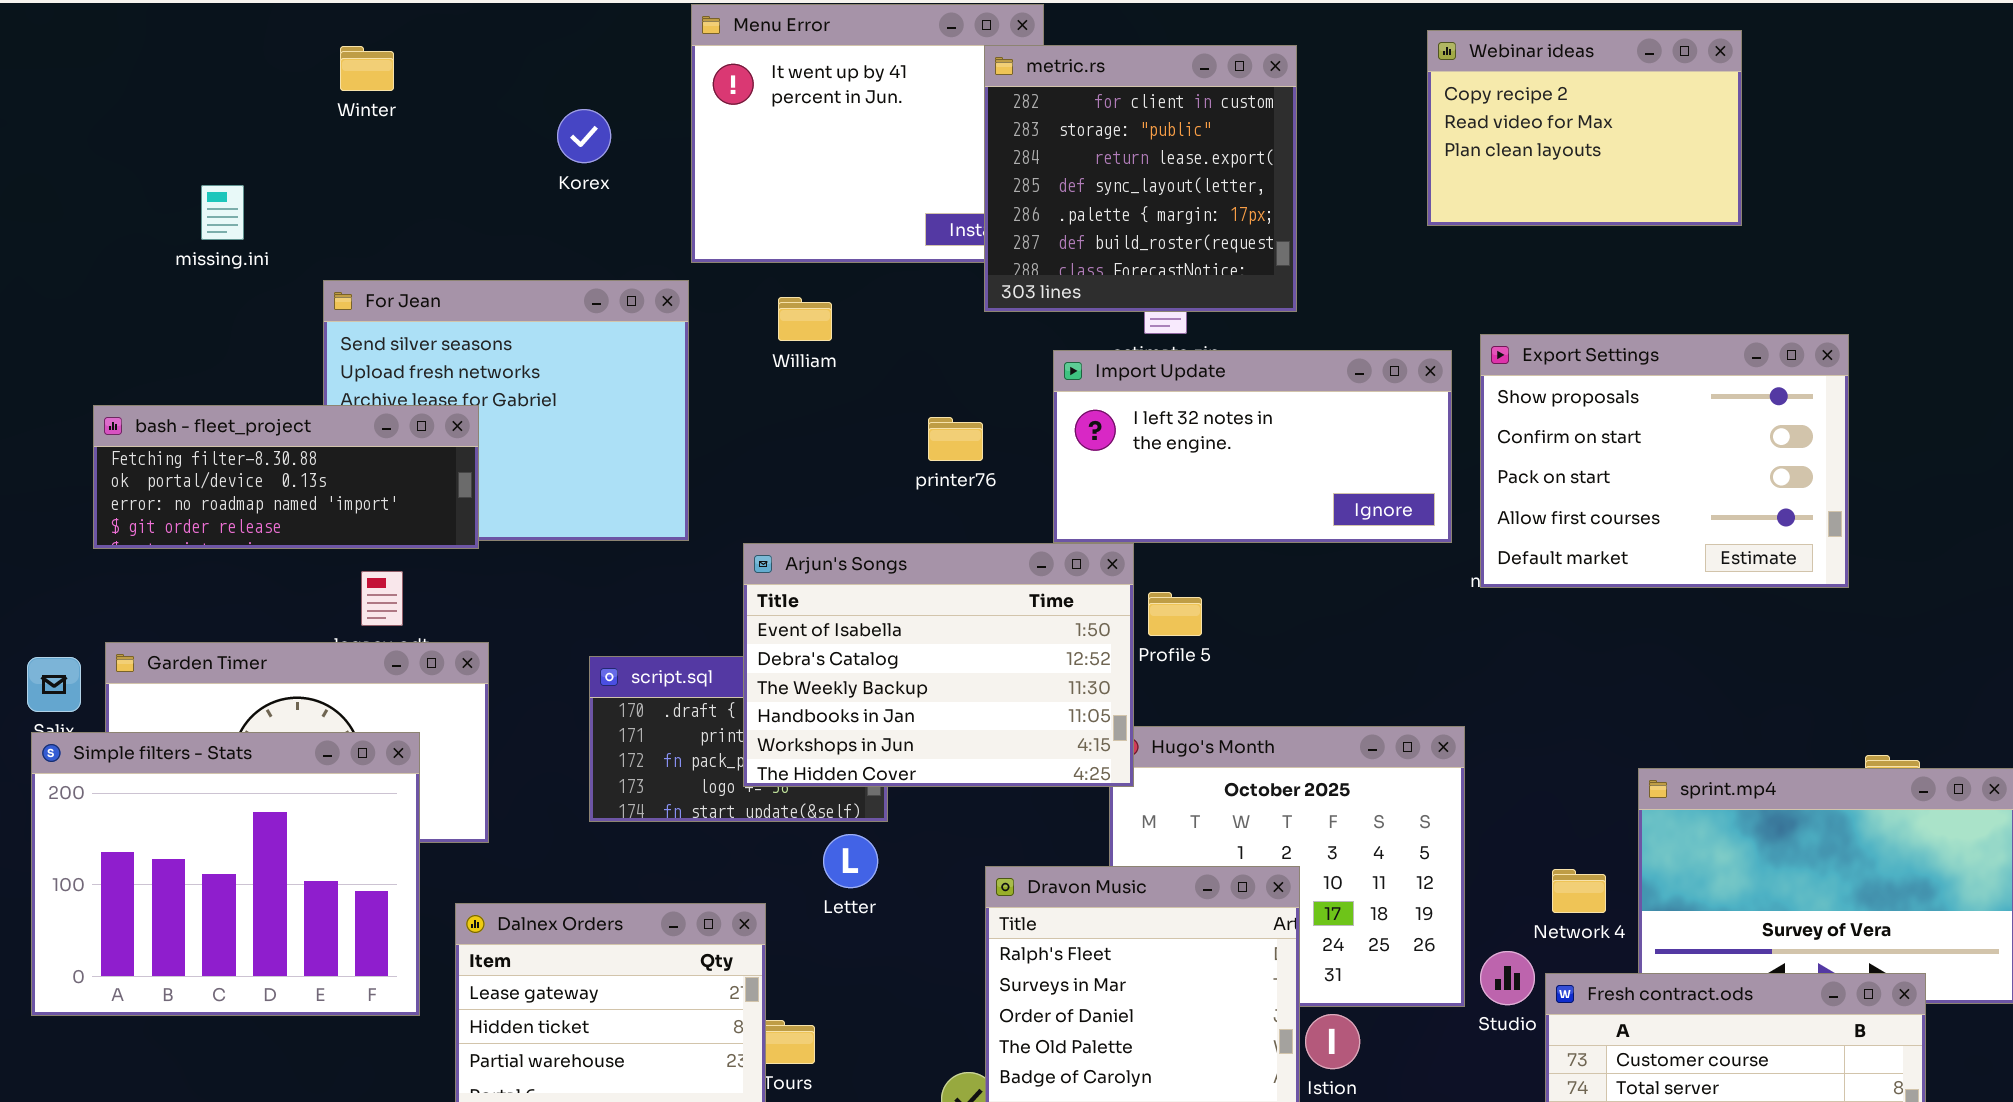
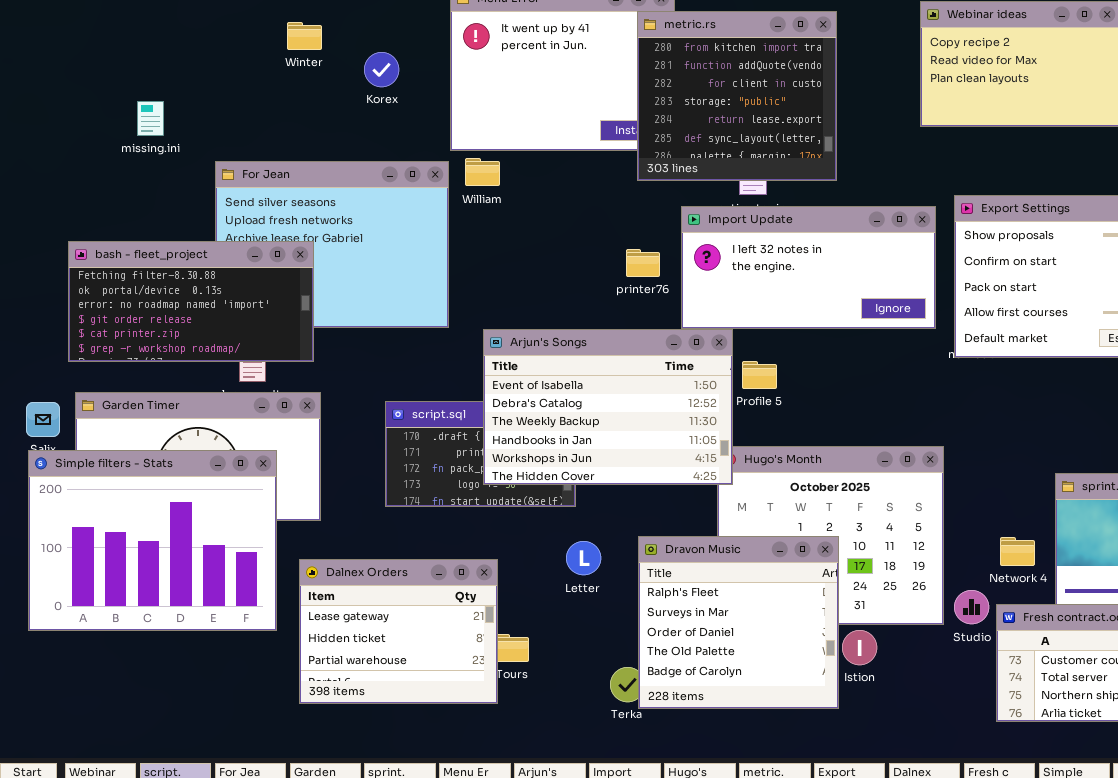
metric.rs: [984,45,1297,312] -> [637,11,837,181], scrolled up 2 rows
Winter: [340,46,394,91] -> [287,22,322,50], moved
William: [778,297,832,341] -> [465,158,500,186], moved
bash - fleet_project: [93,405,479,549] -> [68,241,314,362], resized
printer76: [928,417,983,461] -> [626,249,660,277], moved
Letter: [823,834,878,888] -> [566,541,601,575], moved

